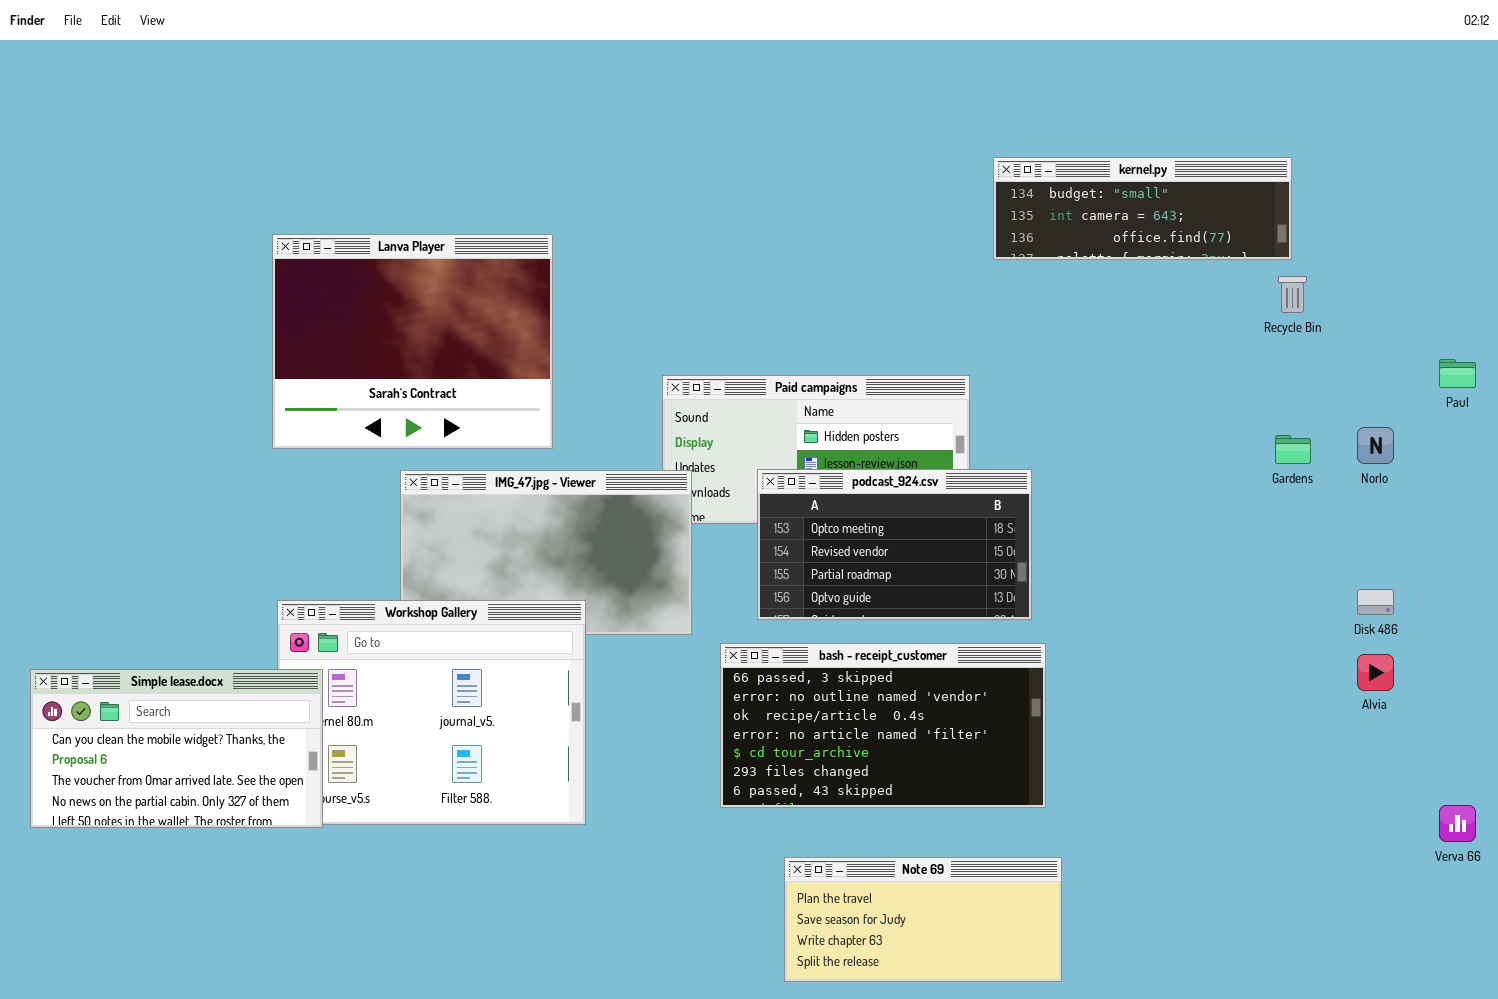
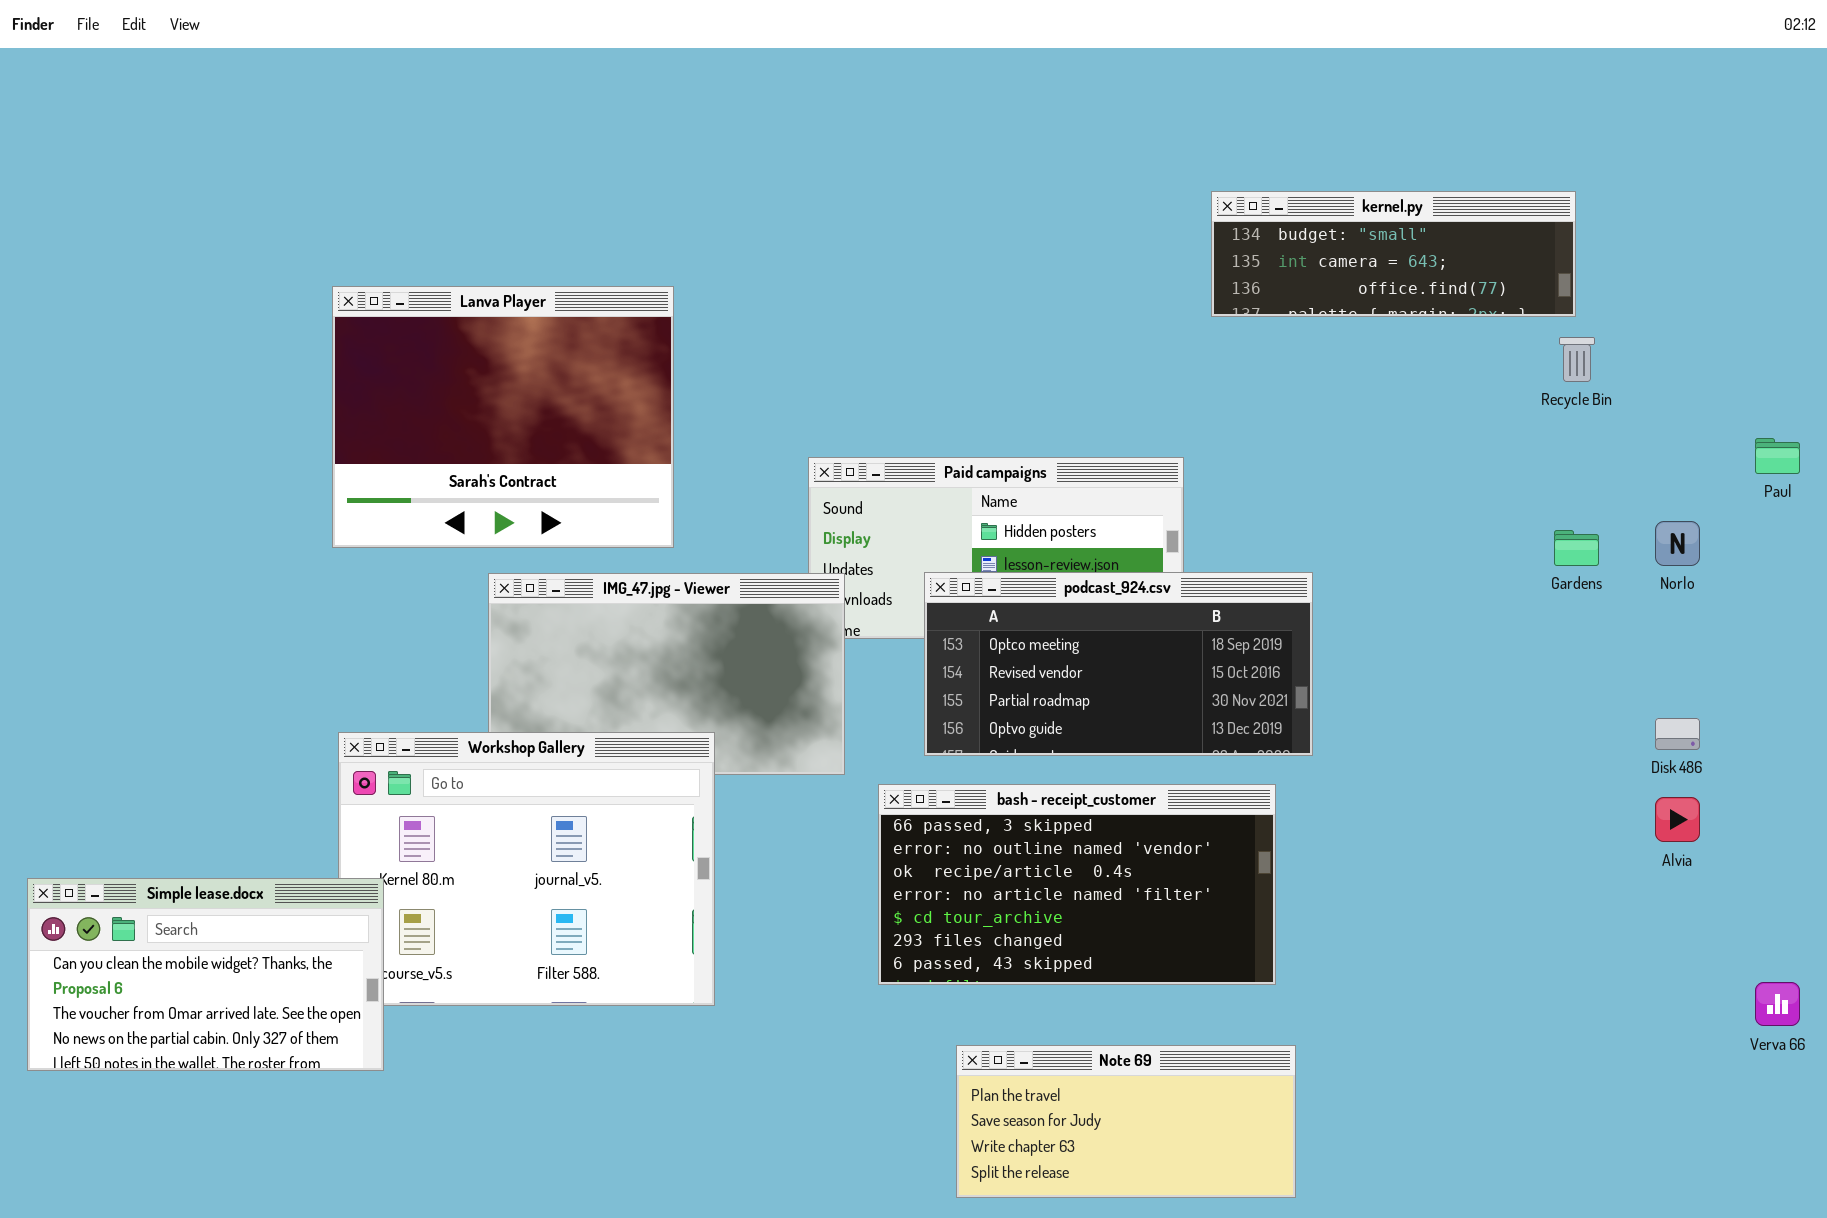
podcast_924.csv: [757,469,1032,620] -> [924,572,1313,756], resized
Simple lease.docx: [30,669,323,828] -> [27,878,384,1071], moved

